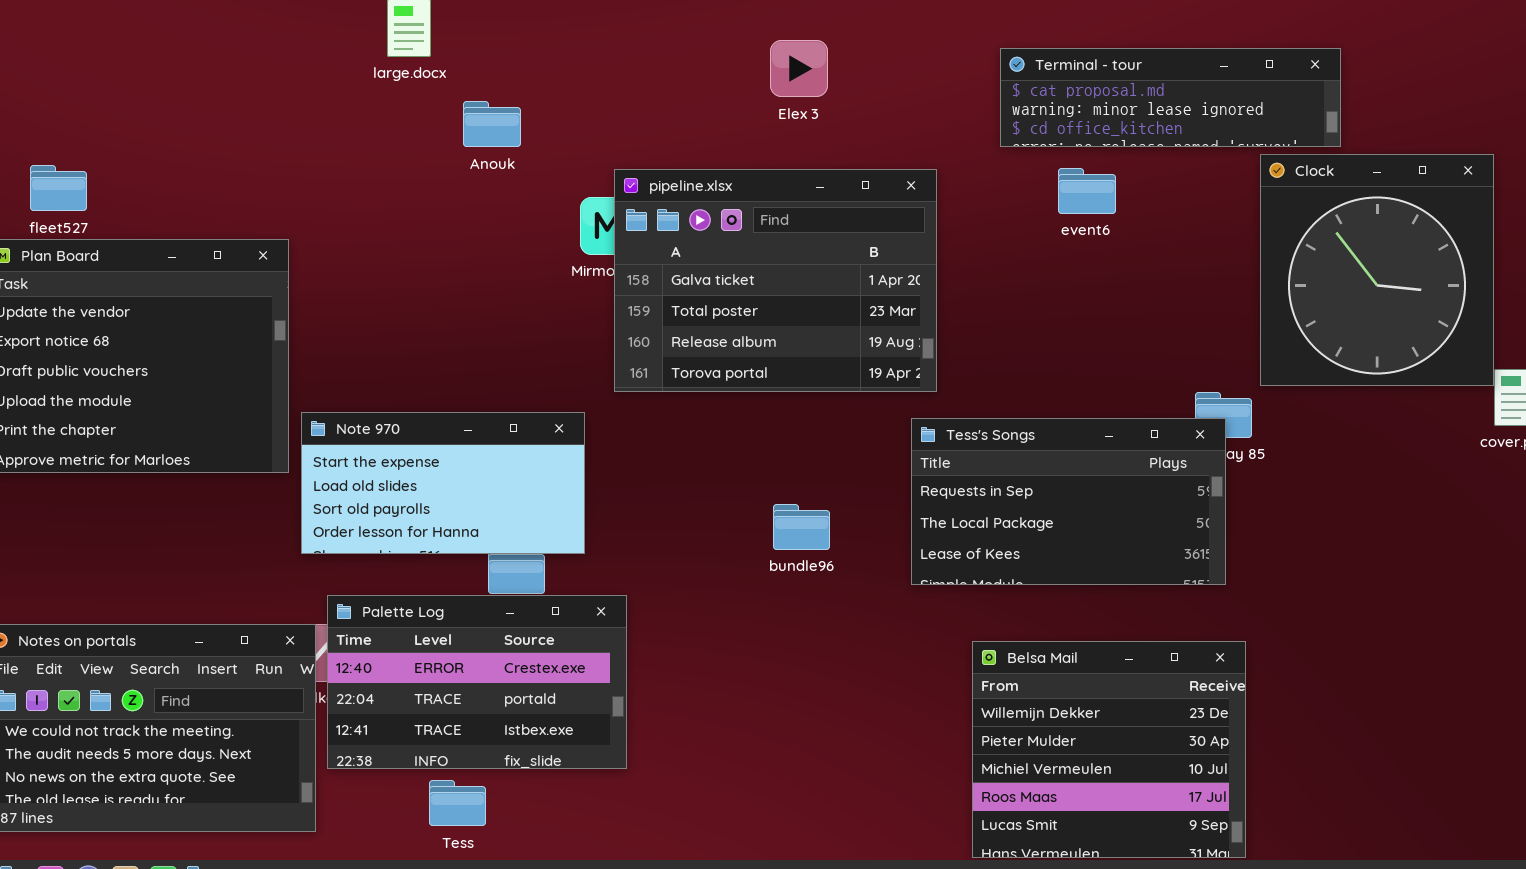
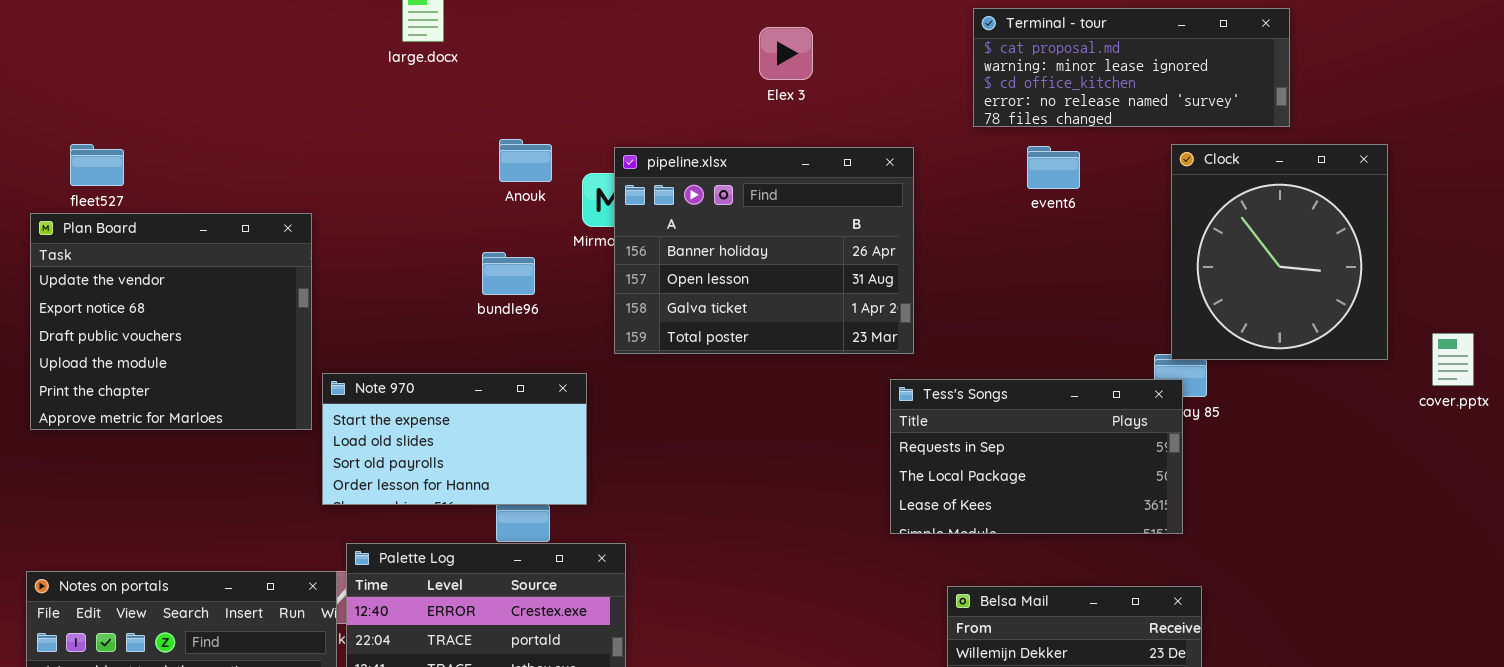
Terminal - tour: [1000,48,1341,147] -> [973,8,1290,127], resized
Anouk: [463,101,521,147] -> [499,139,552,182], moved
Clock: [1260,154,1494,386] -> [1171,144,1388,360], moved
pipeline.xlsx: [614,169,937,392] -> [614,147,914,354], scrolled up 2 rows
bundle96: [773,504,830,550] -> [482,252,535,295], moved

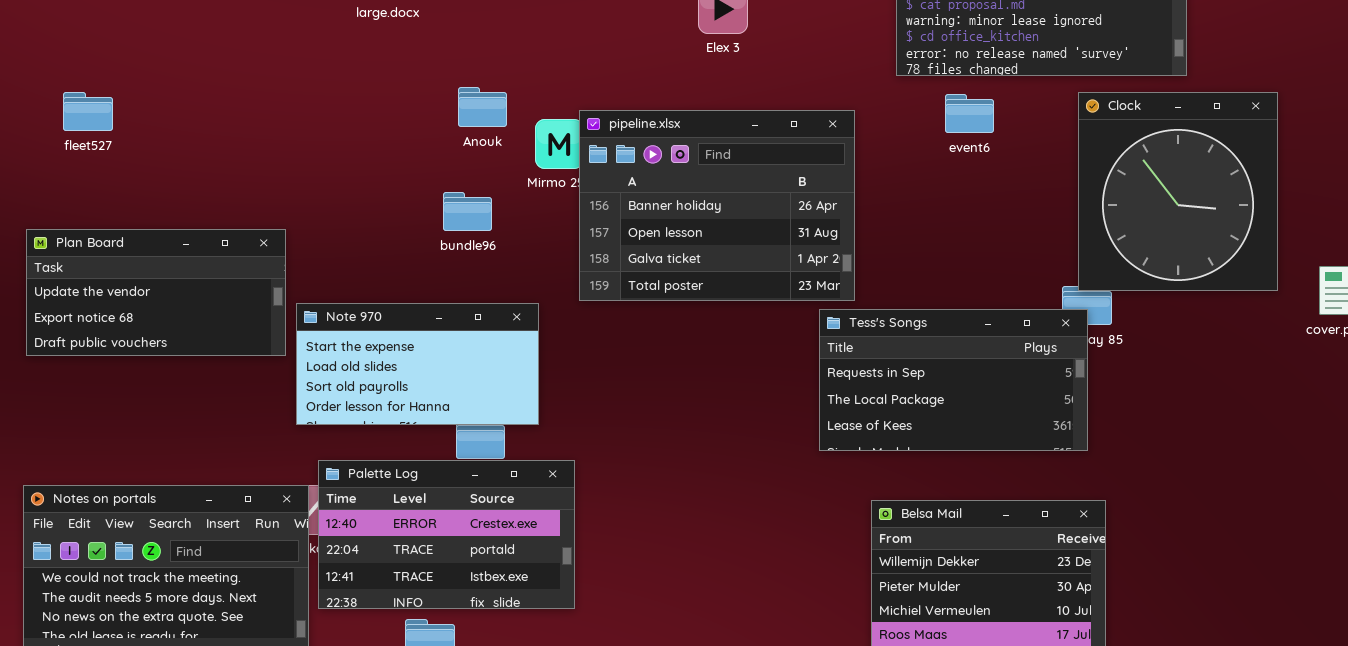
pipeline.xlsx: [614,147,914,354] -> [579,110,855,301], moved
Plan Board: [30,213,312,430] -> [26,229,286,356], resized

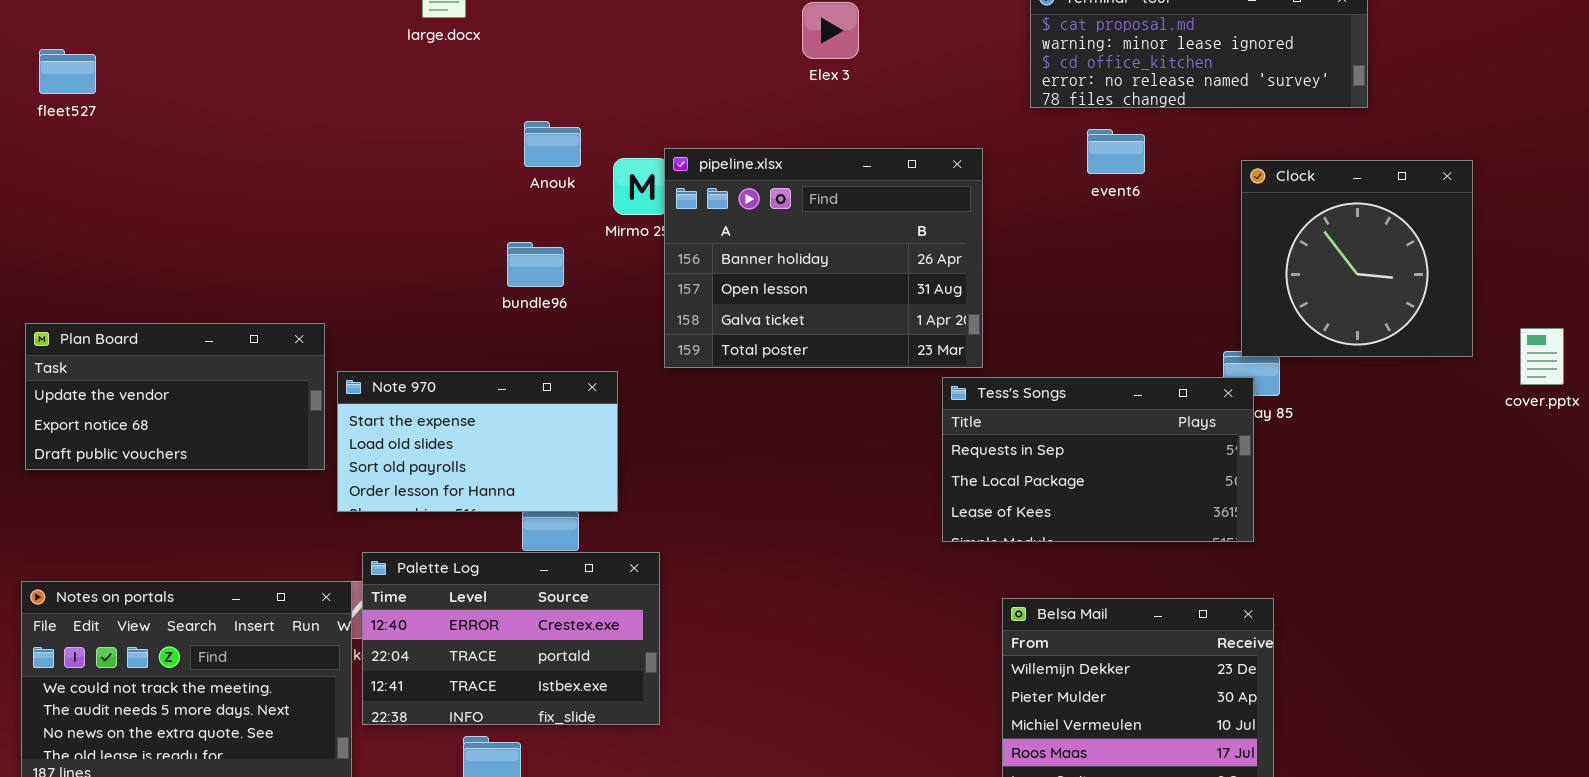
fleet527: [63,92,113,131] -> [39,49,96,94], moved
Clock: [1078,92,1278,291] -> [1241,160,1473,357], resized
Plan Board: [26,229,286,356] -> [25,323,325,470], moved

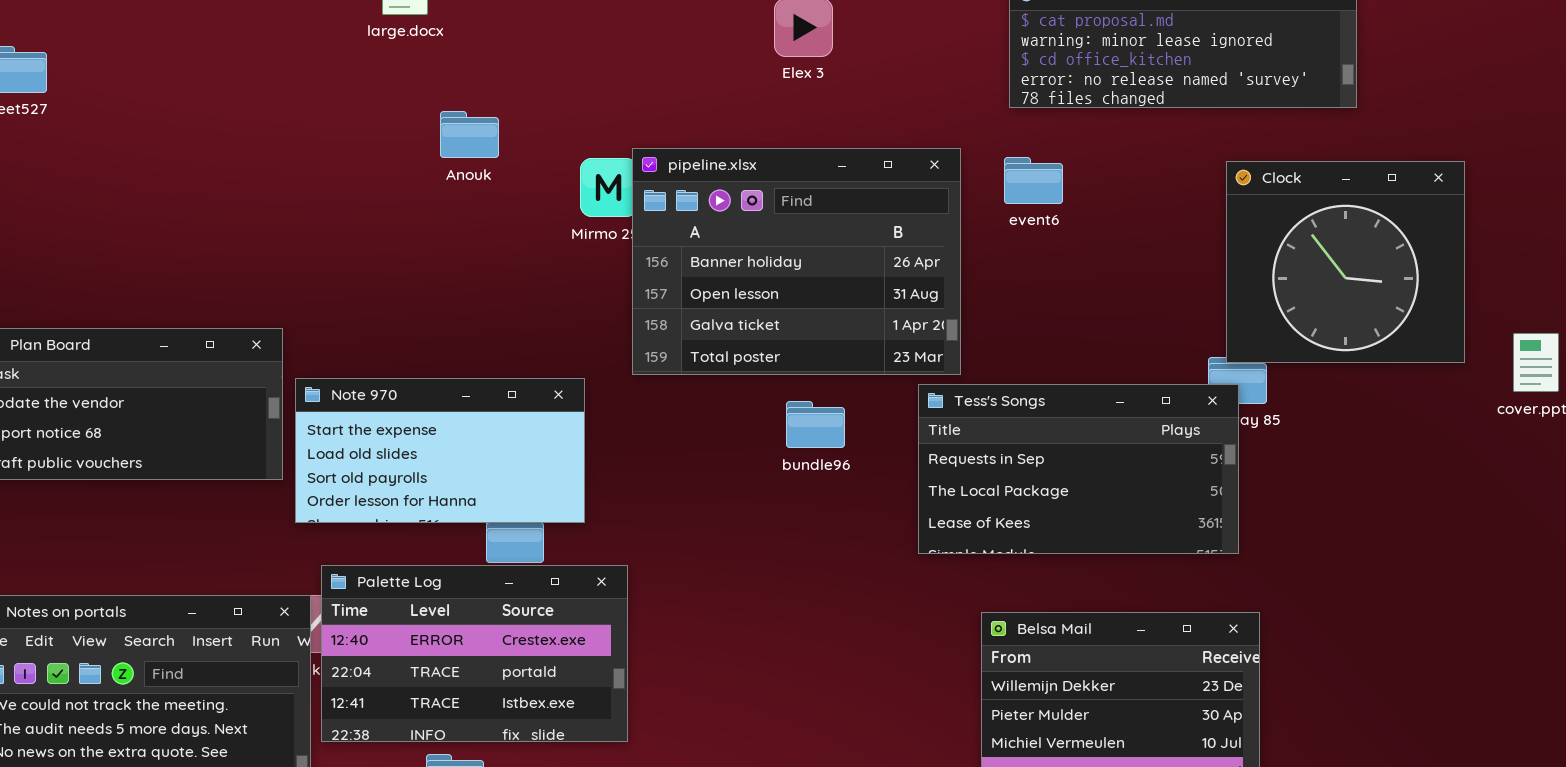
Anouk: [524,121,581,167] -> [440,111,499,158], moved
event6: [1087,129,1145,174] -> [1004,157,1063,204], moved
bundle96: [507,242,564,287] -> [786,401,845,448], moved

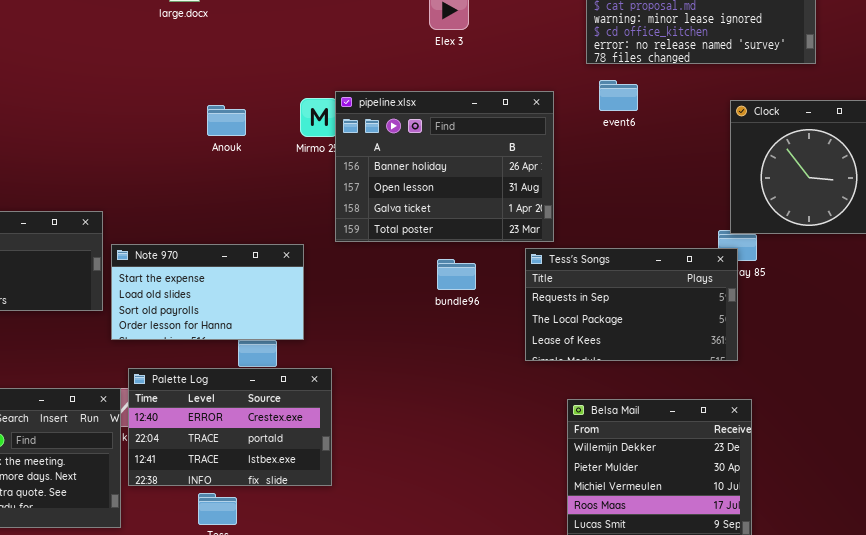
Anouk: [440,111,499,158] -> [207,105,246,136], moved
event6: [1004,157,1063,204] -> [599,80,638,111], moved

